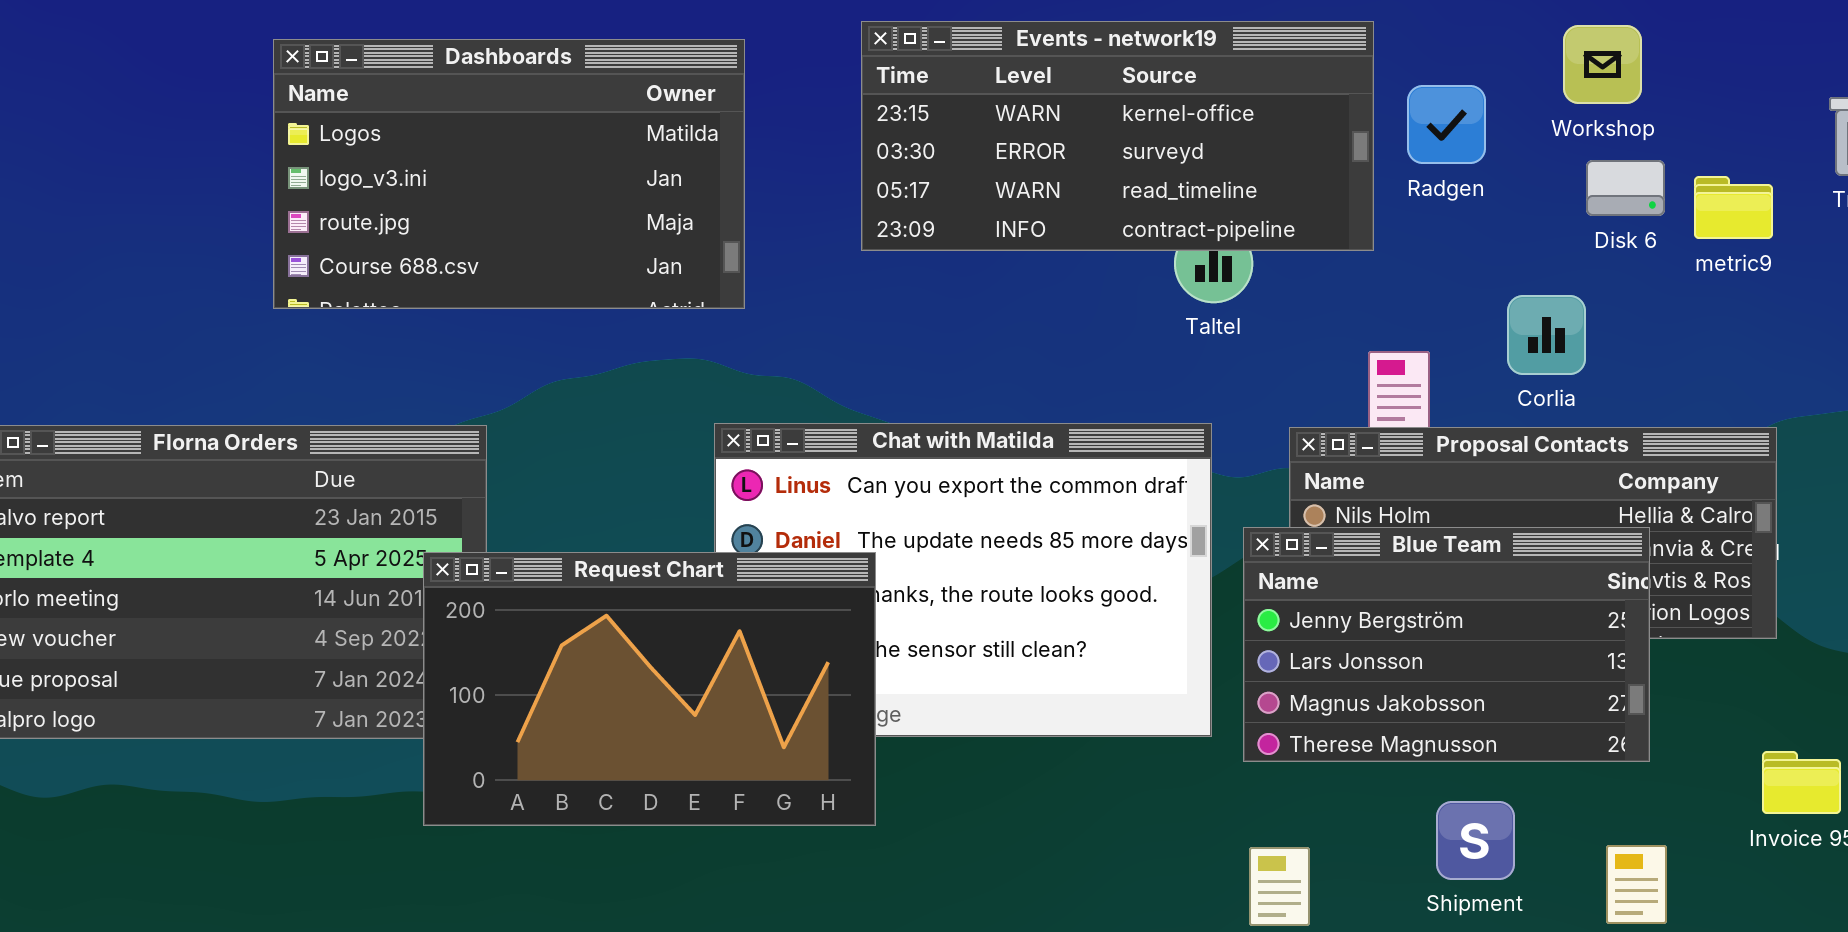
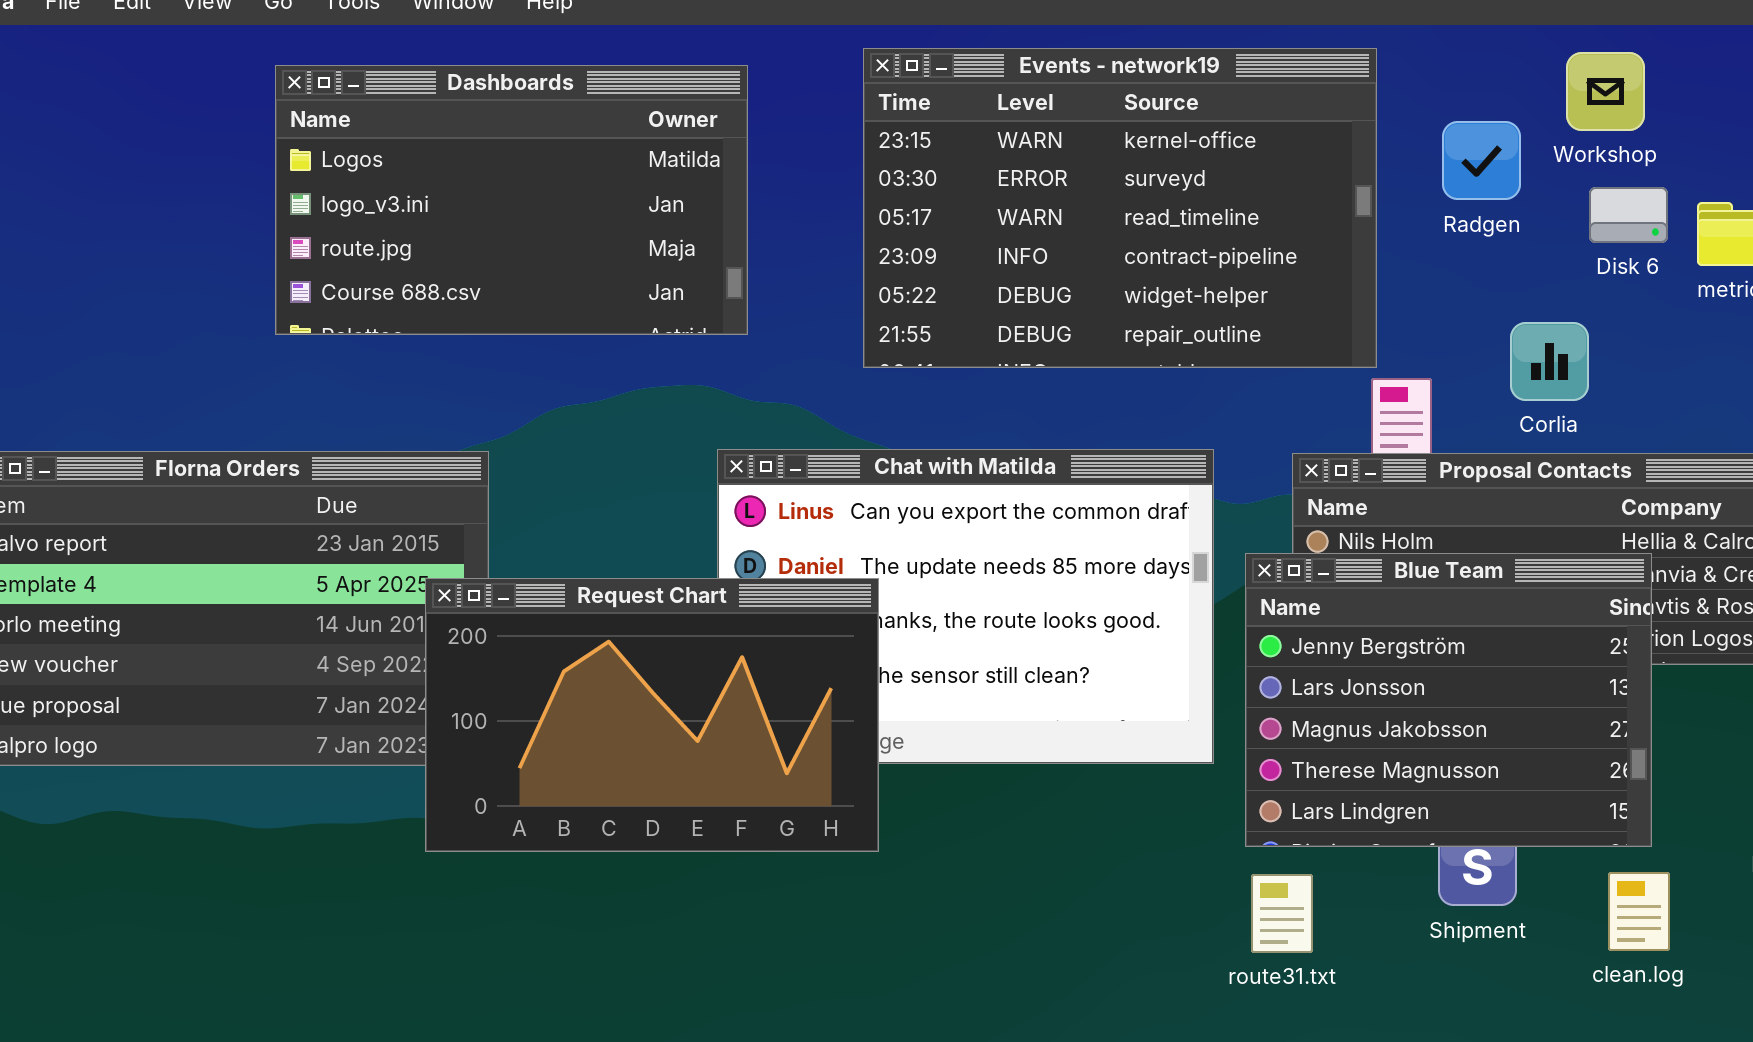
Events - network19: [861,21,1374,251] -> [863,48,1377,368], resized
Radgen: [1407,85,1486,164] -> [1442,121,1521,200], moved
Blue Team: [1243,527,1650,762] -> [1245,553,1652,847], resized

